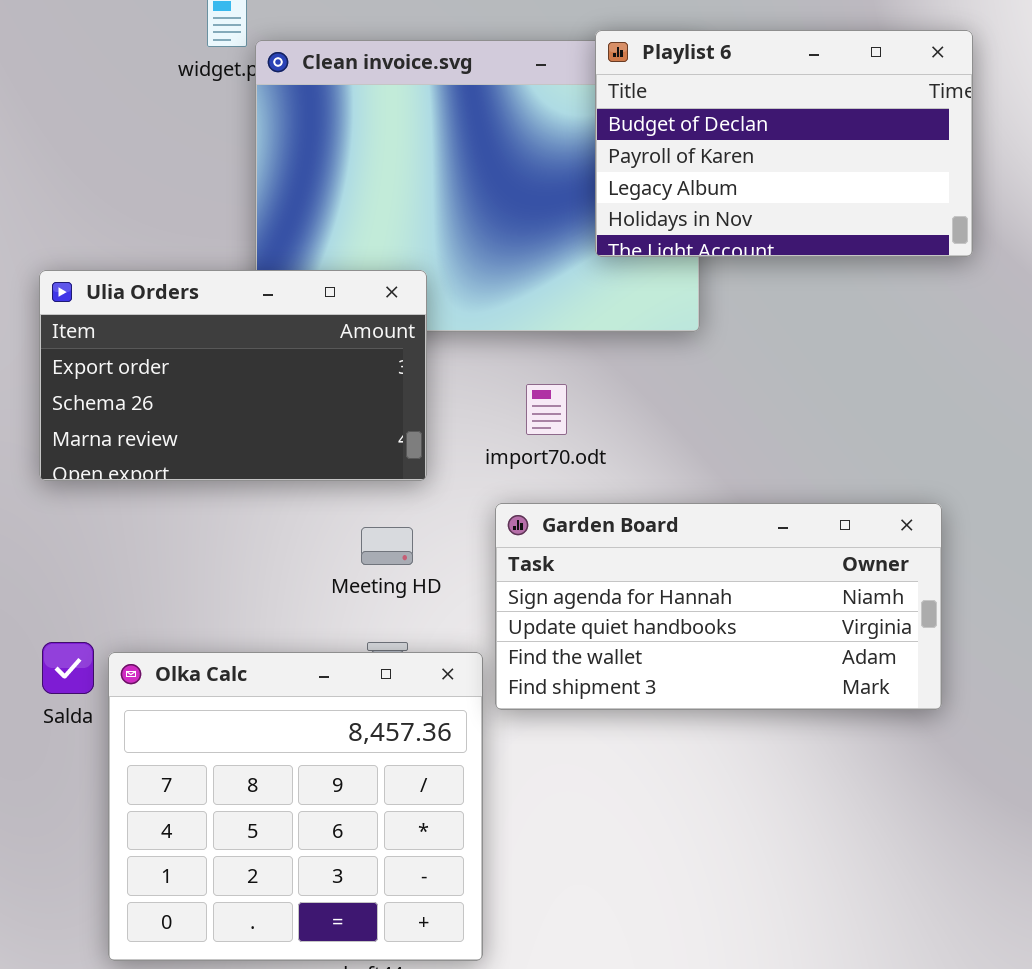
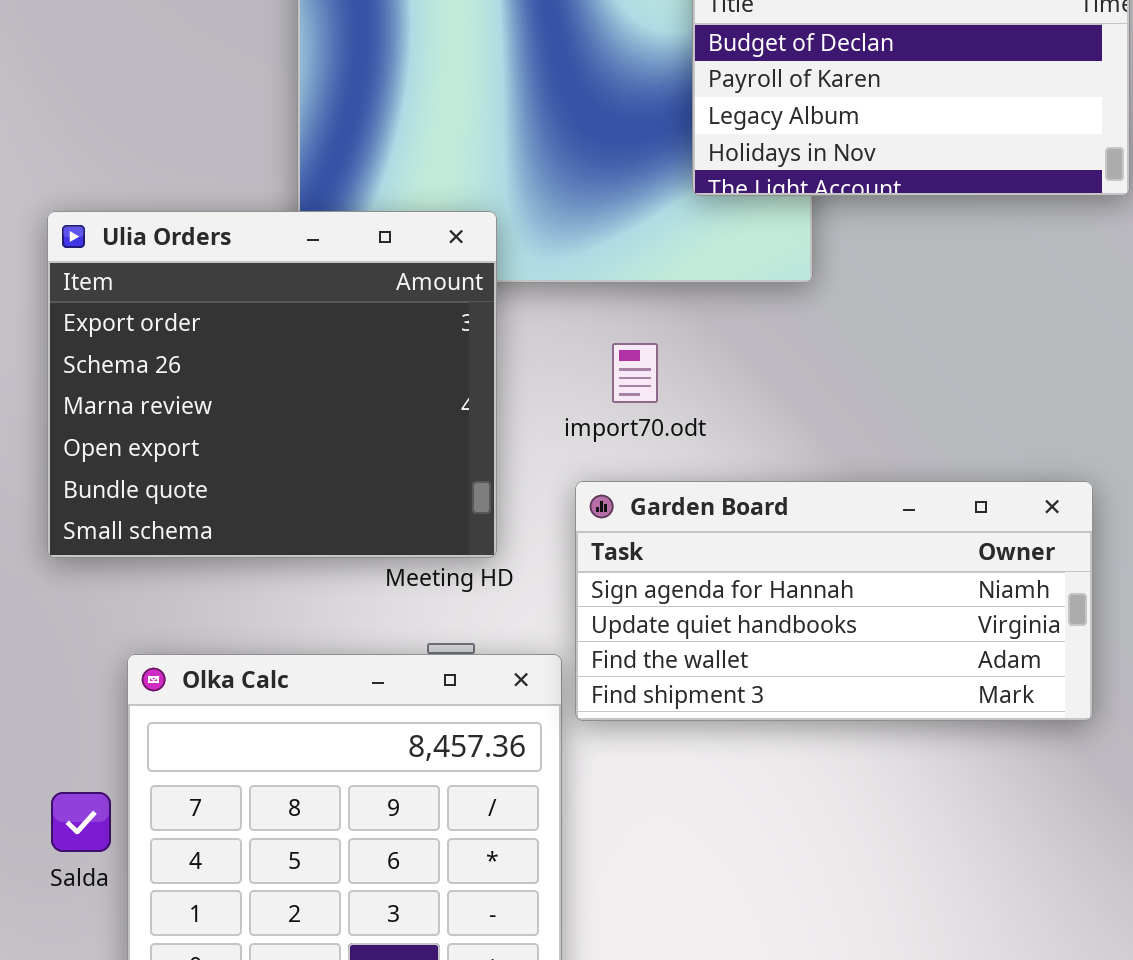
Ulia Orders: [39,270,427,481] -> [47,211,497,558], resized
Salda: [42,642,94,694] -> [51,792,111,852], moved

